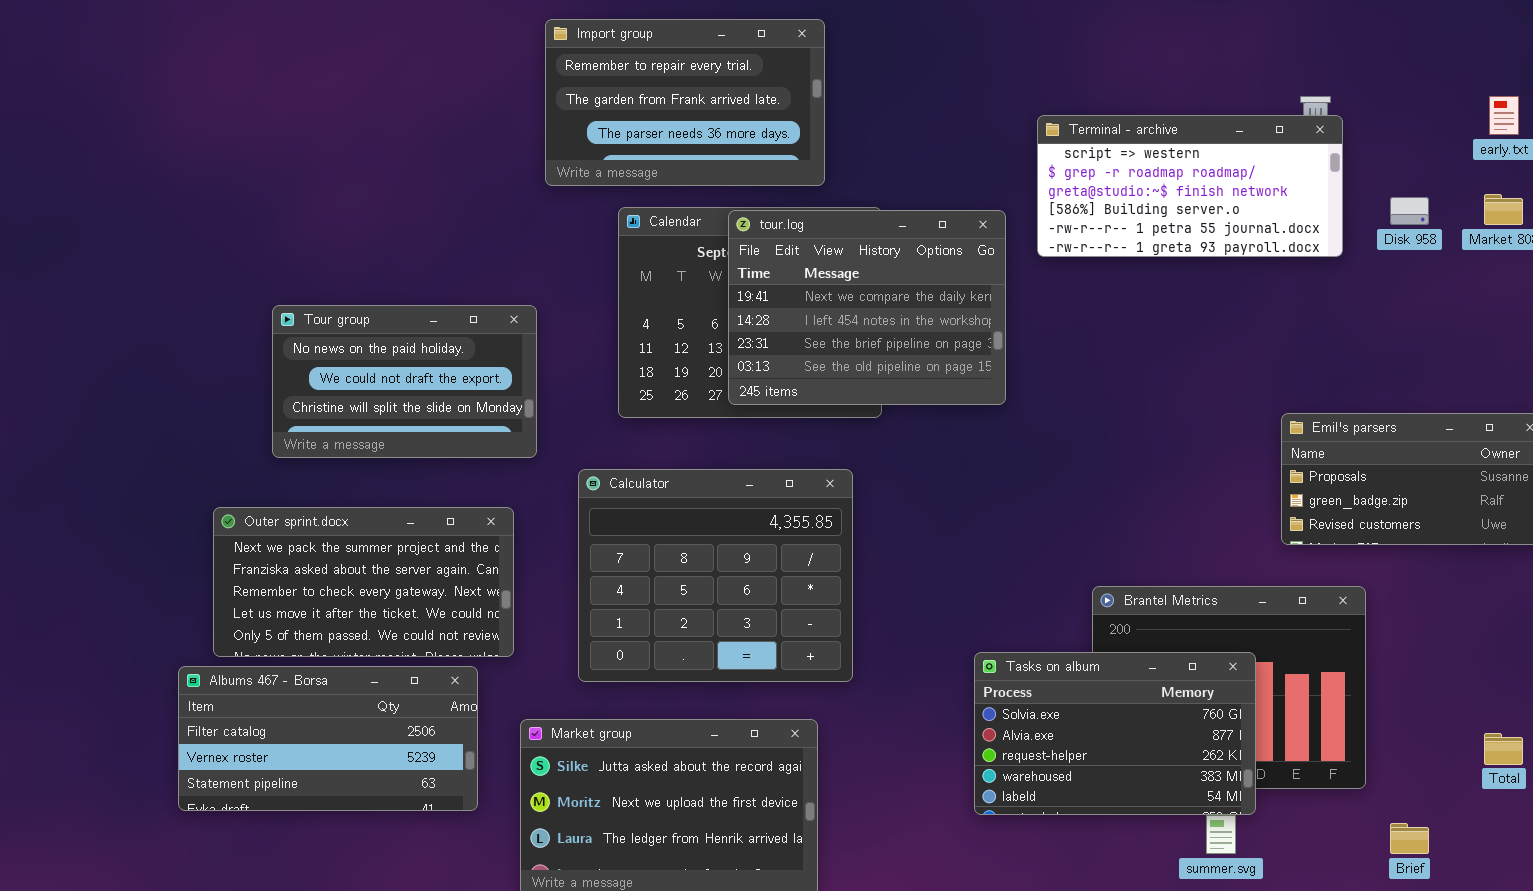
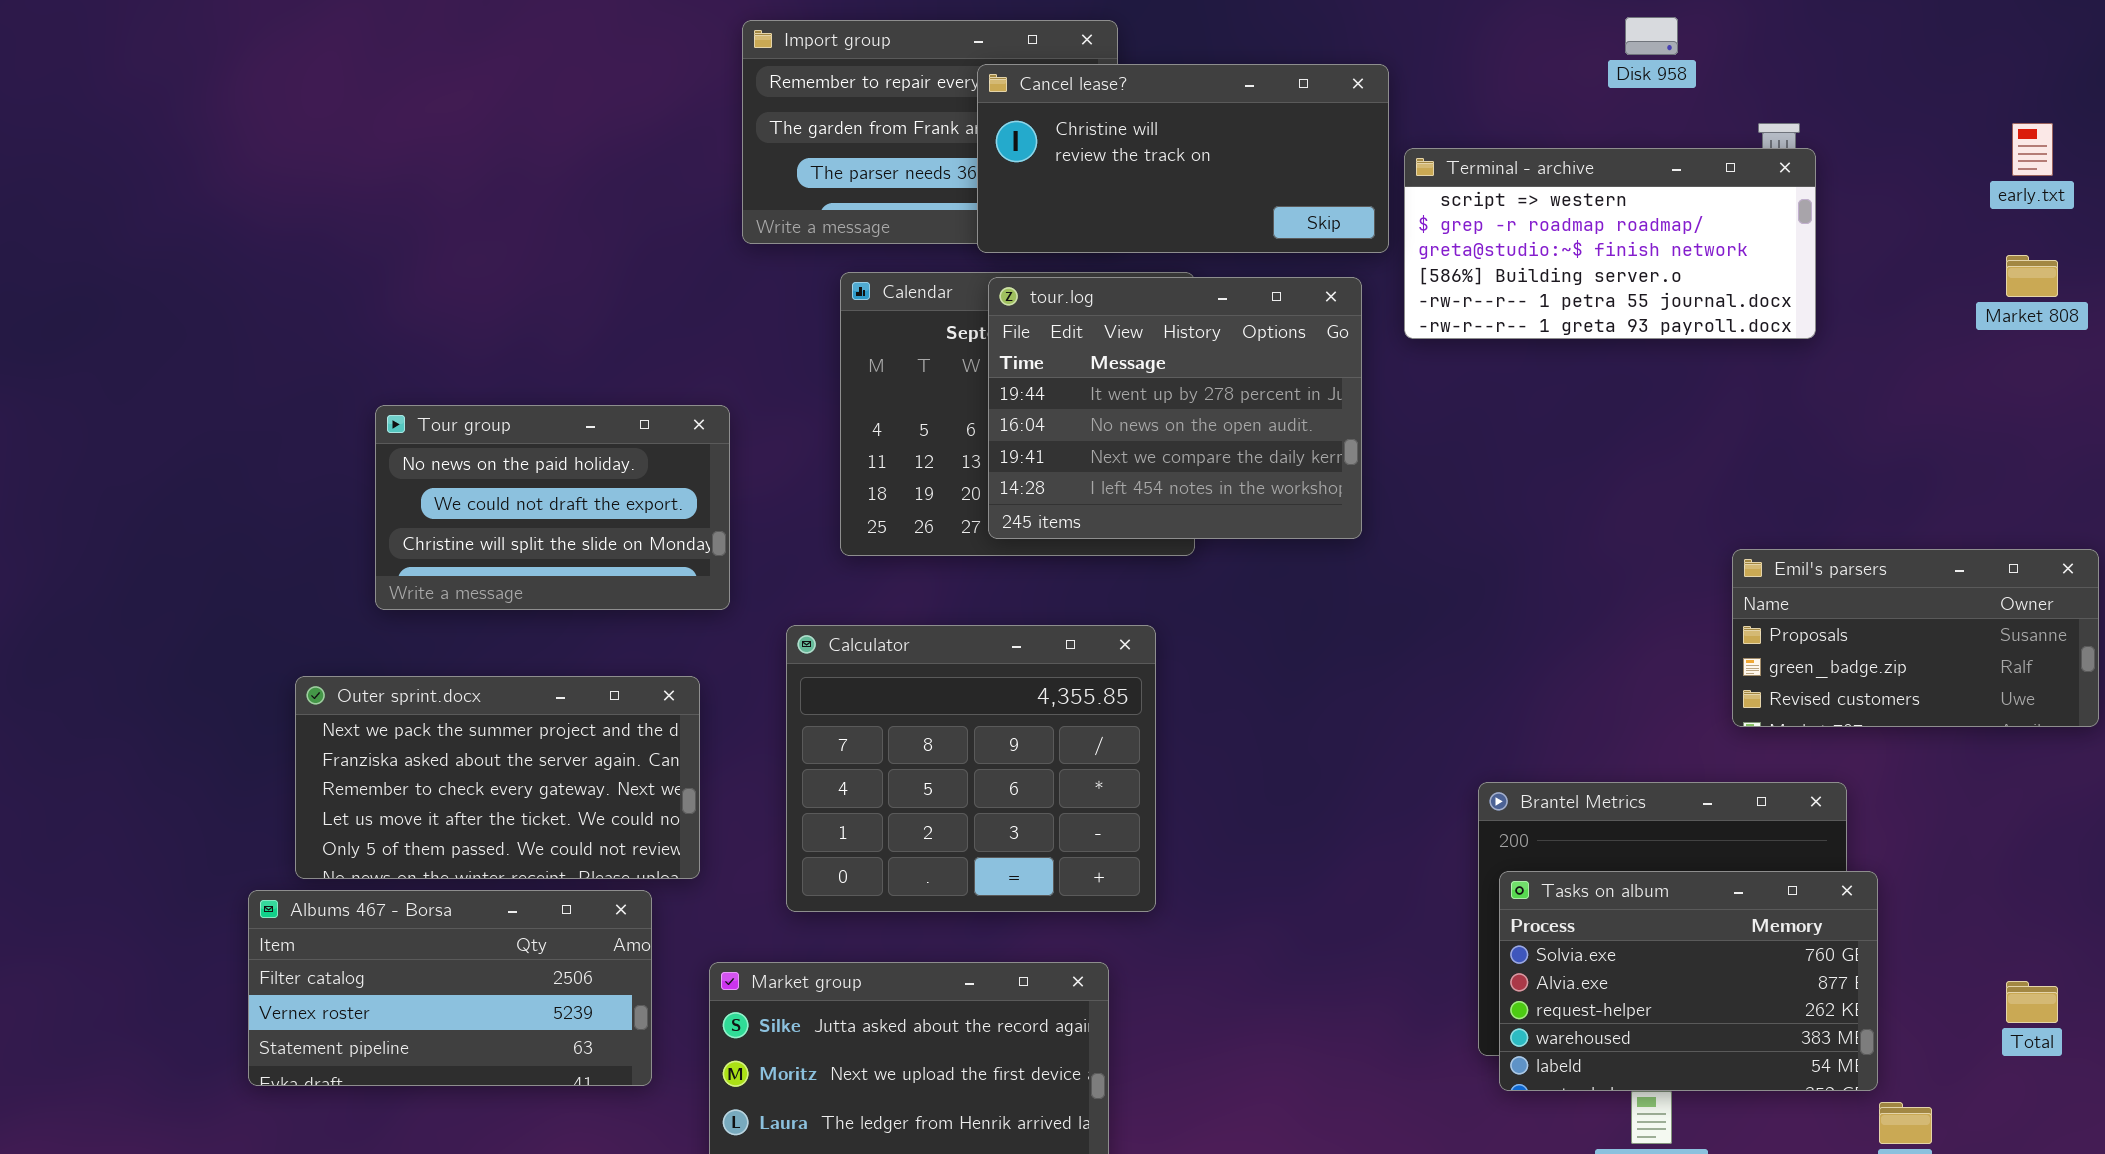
Cancel lease?: none -> [977,64,1389,253], opened
Disk 958: [1390,197,1429,225] -> [1625,17,1678,55], moved
tour.log: [728,210,1006,405] -> [988,277,1362,539], scrolled up 2 rows
Tasks on album: [974,652,1256,815] -> [1499,871,1878,1091], moved

